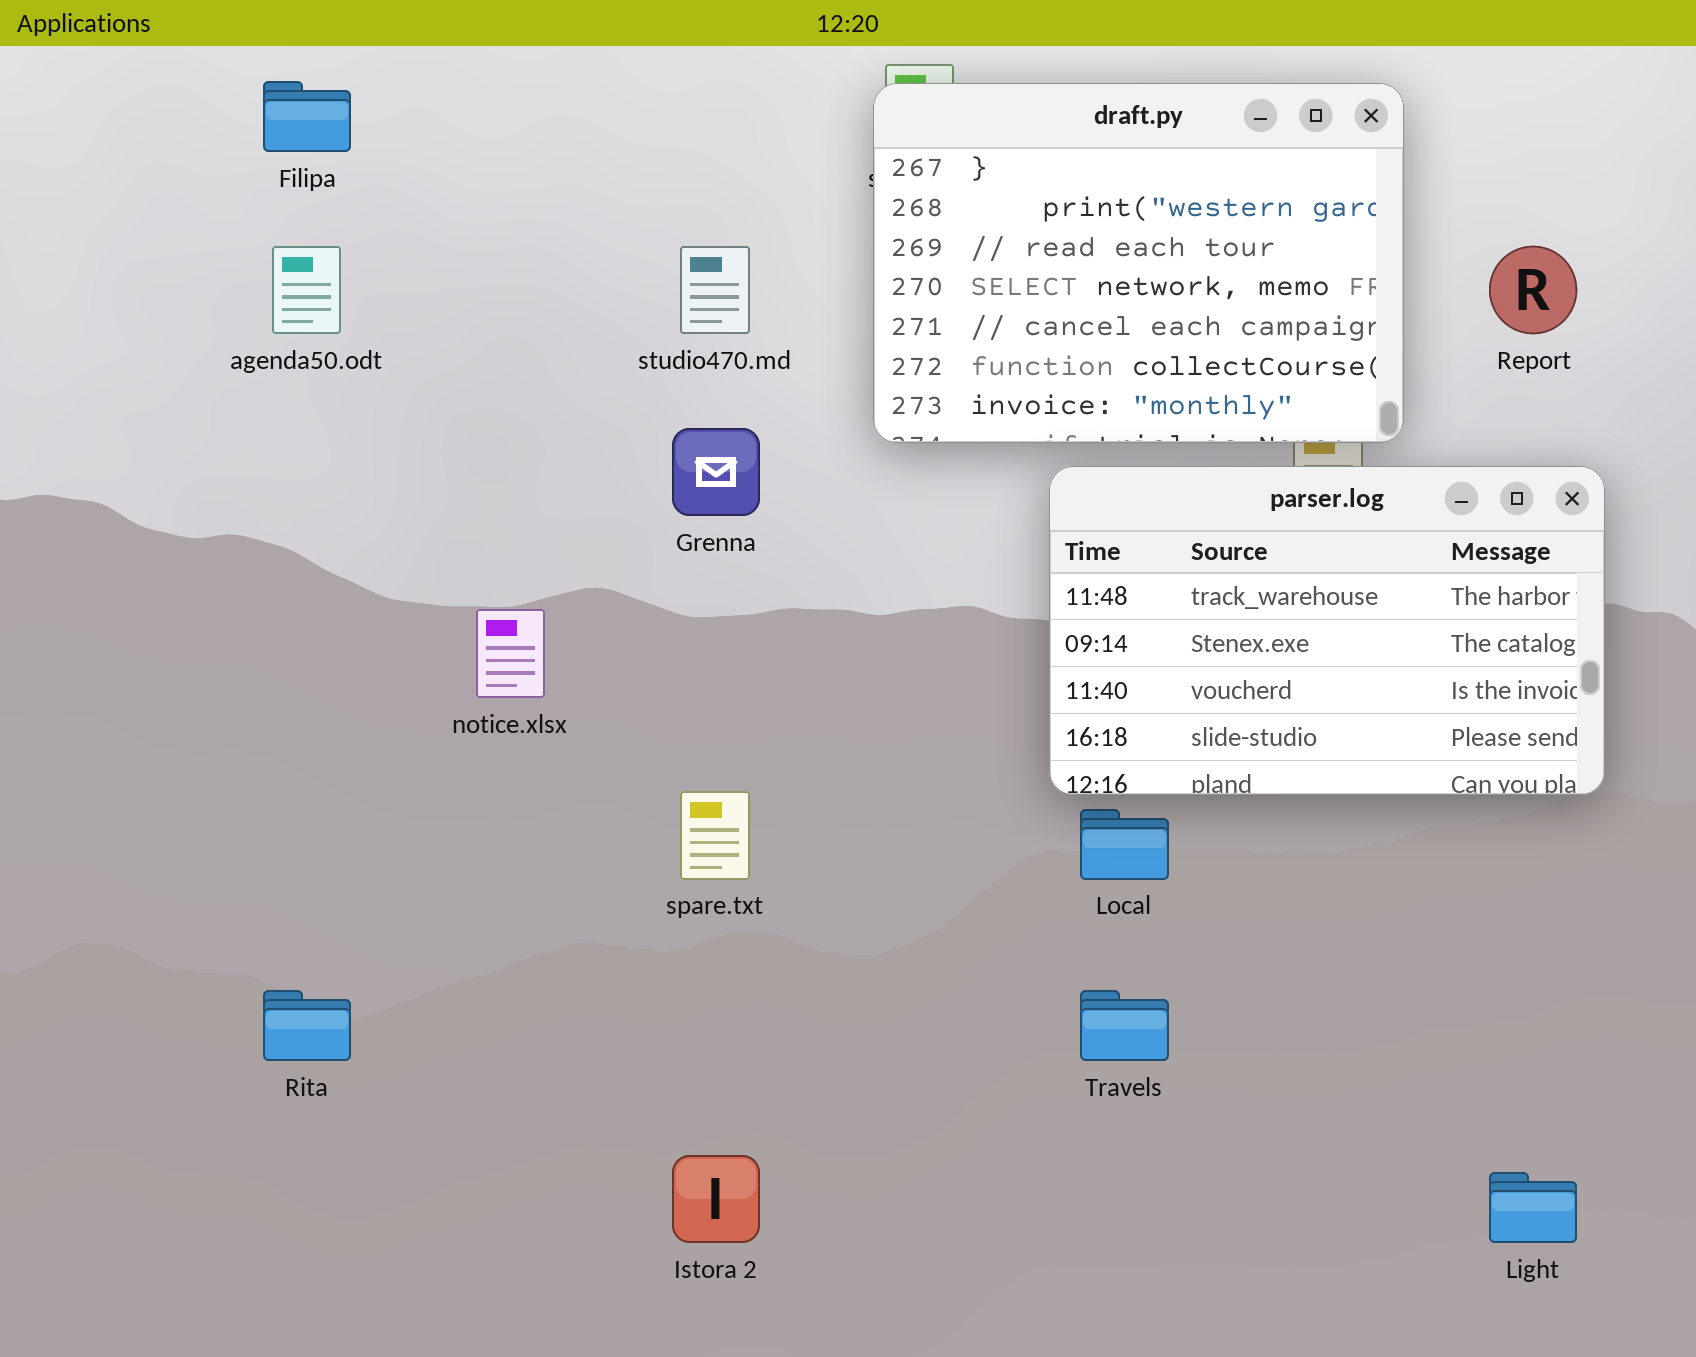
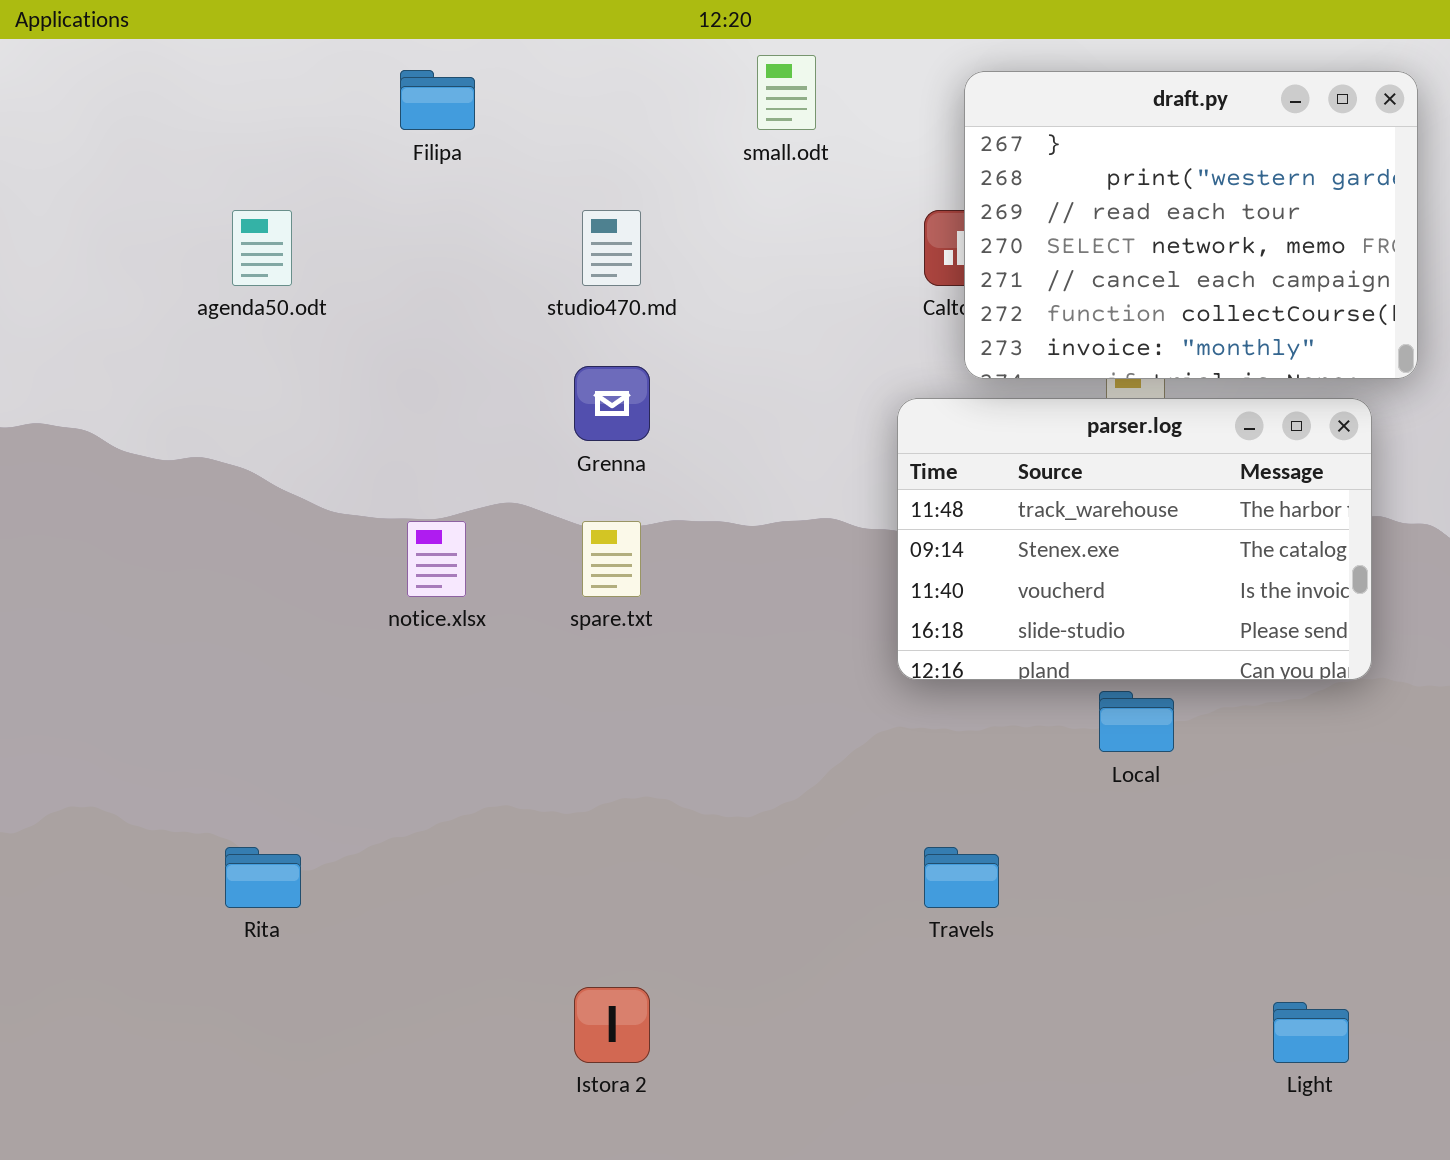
Filipa: [263,81,351,152] -> [400,70,475,130], moved
draft.py: [873,83,1404,443] -> [964,71,1418,379], moved
spare.txt: [680,791,750,880] -> [582,521,641,597], moved
Local: [1080,809,1169,880] -> [1099,691,1174,752], moved

